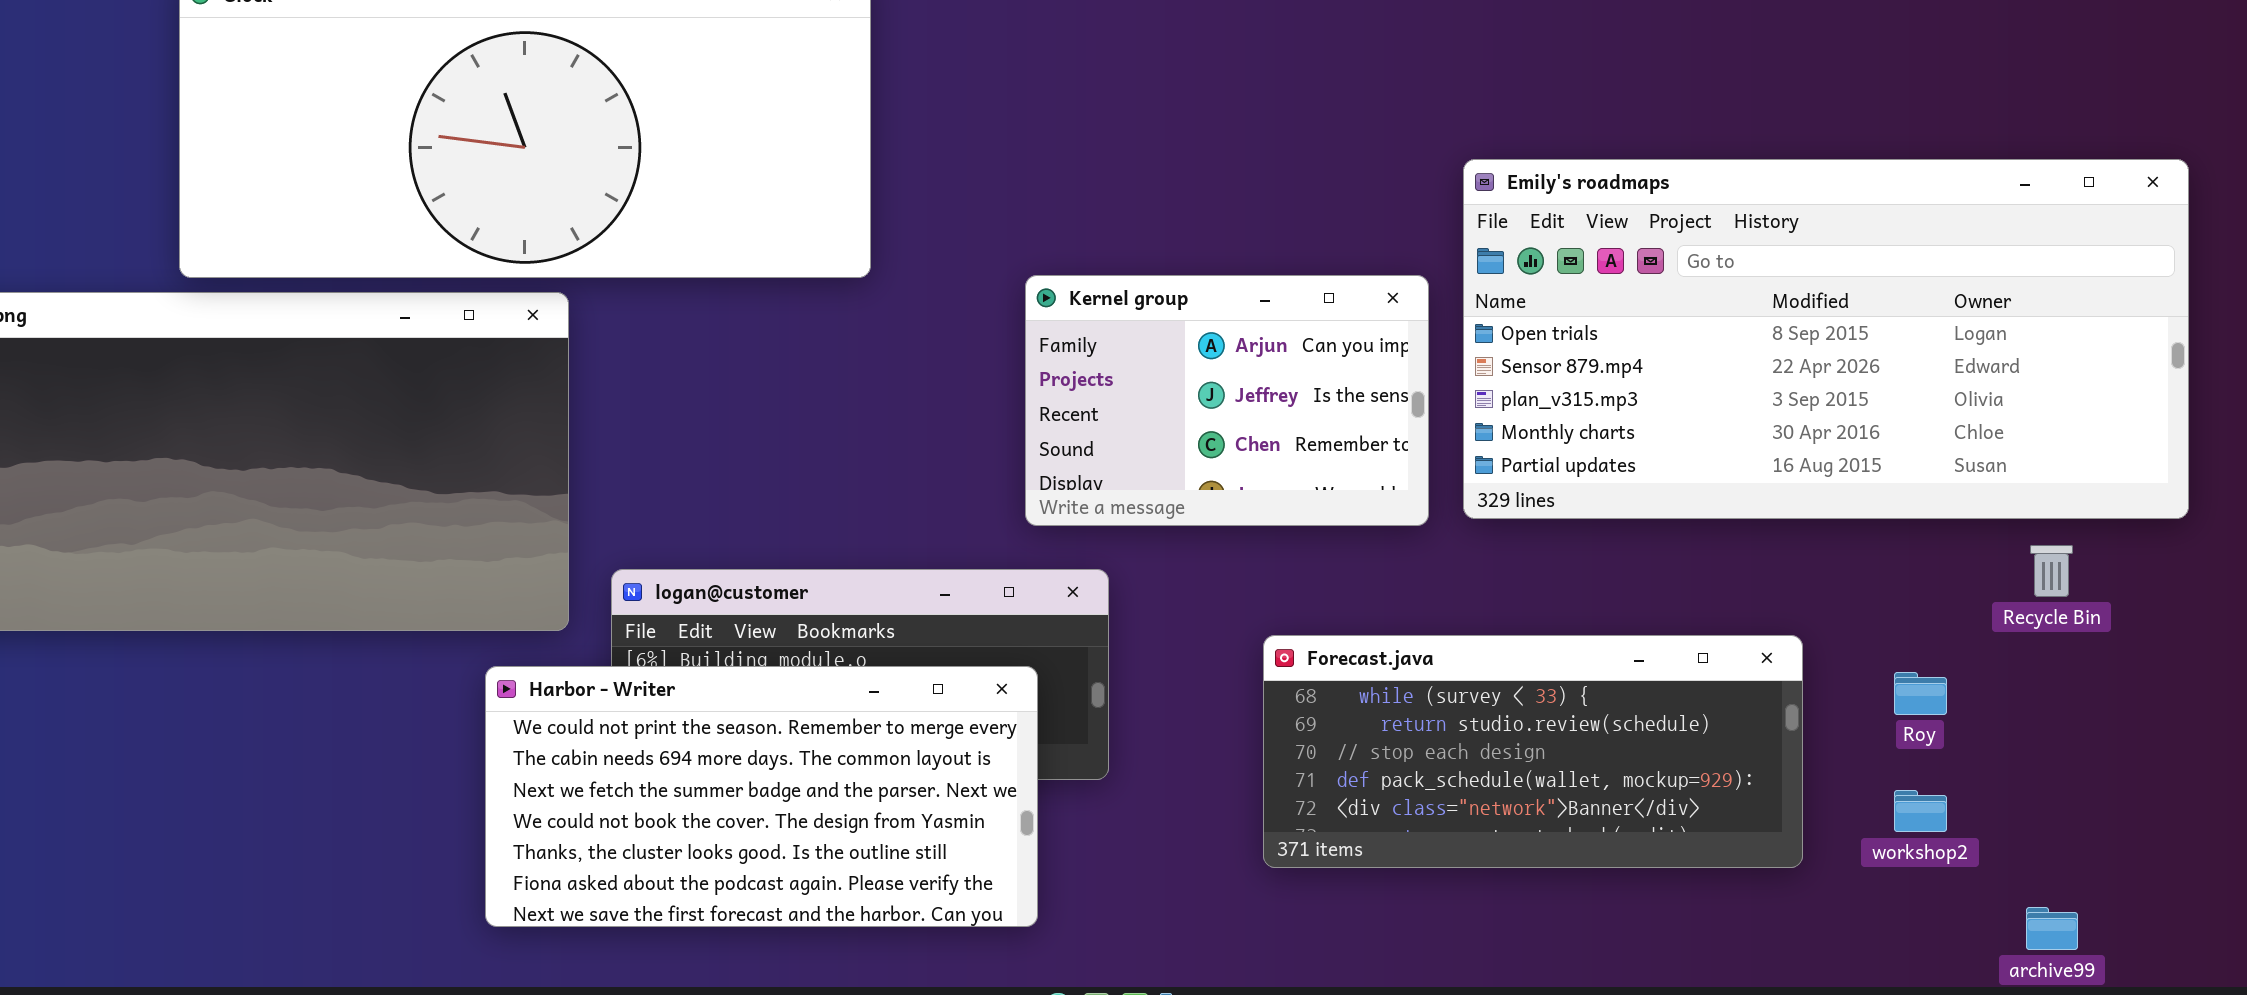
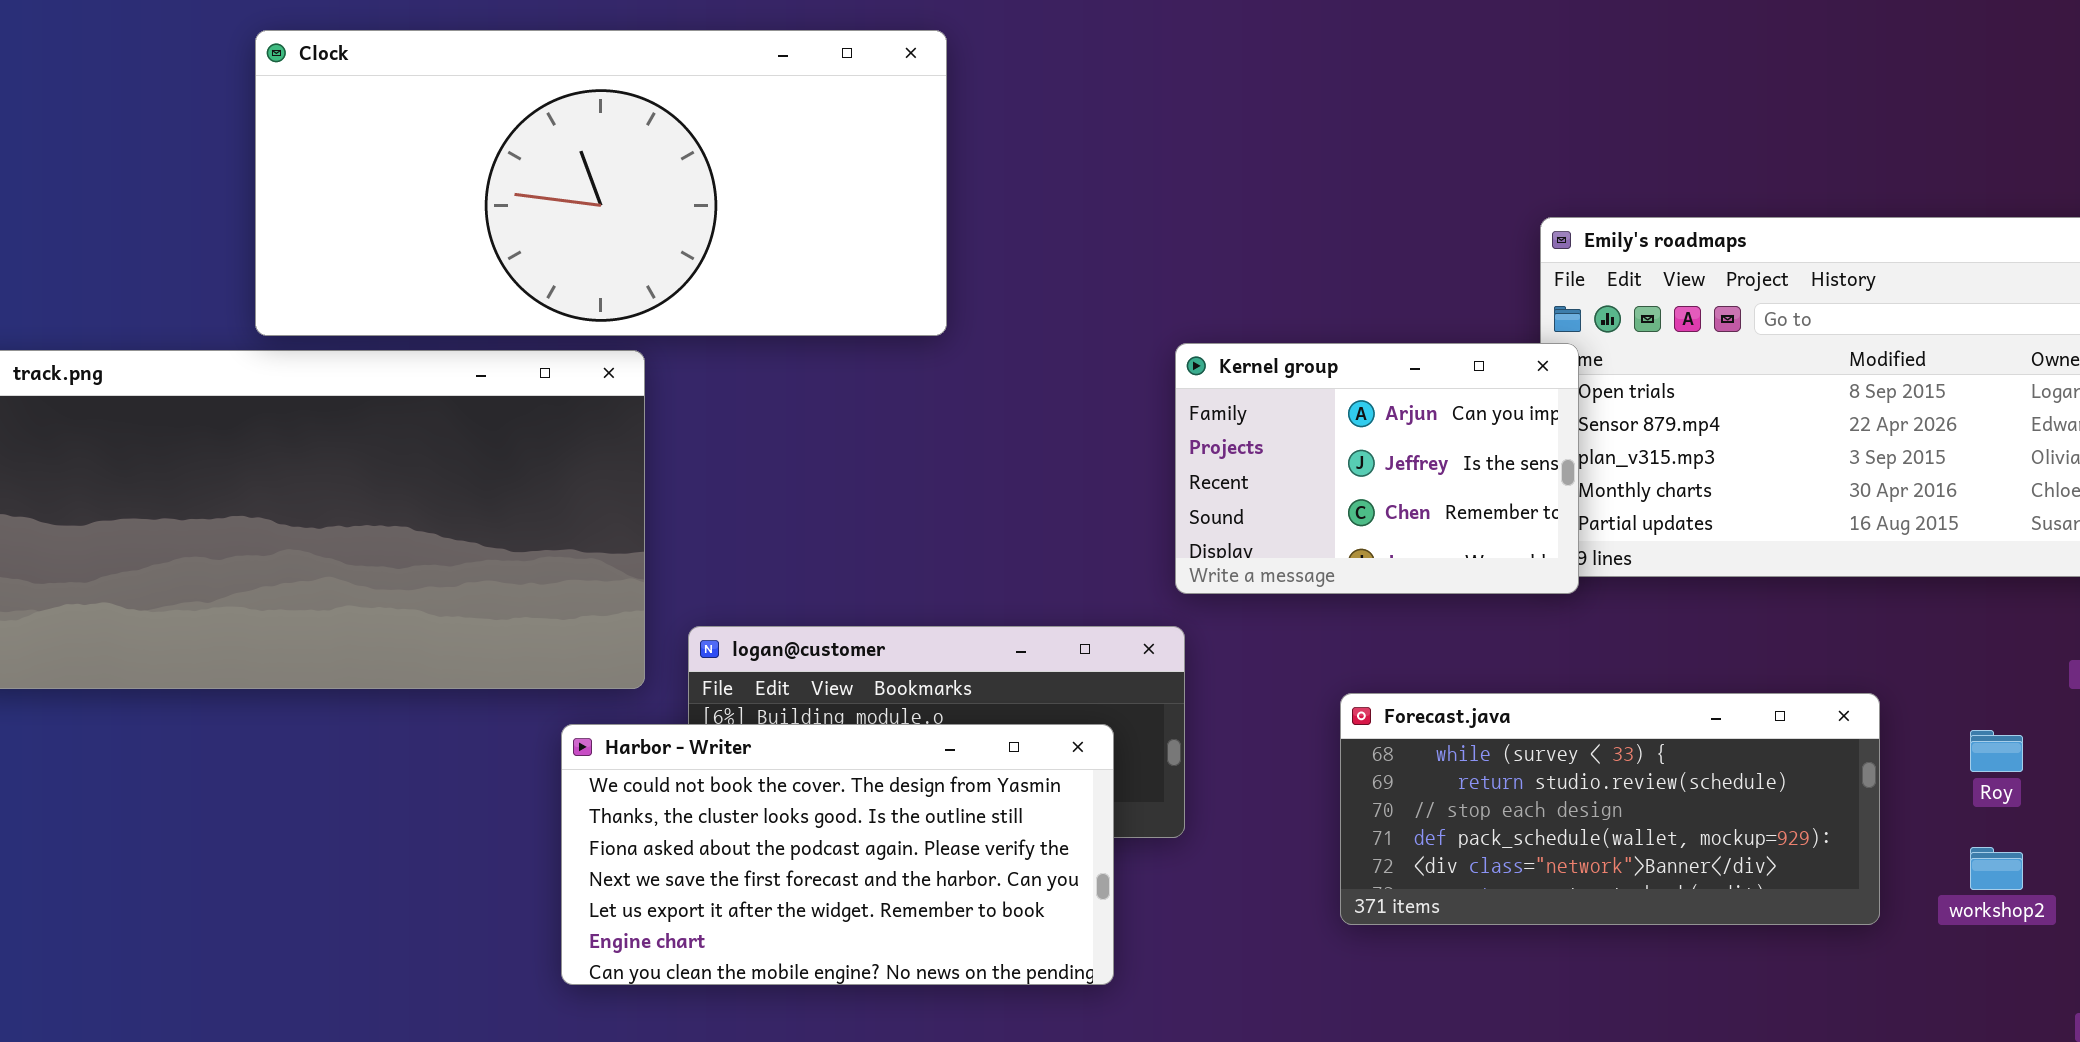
Kernel group: [1025,275,1429,526] -> [1175,343,1579,594], moved
Harbor - Writer: [485,666,1038,927] -> [561,724,1114,985], scrolled down 3 rows

